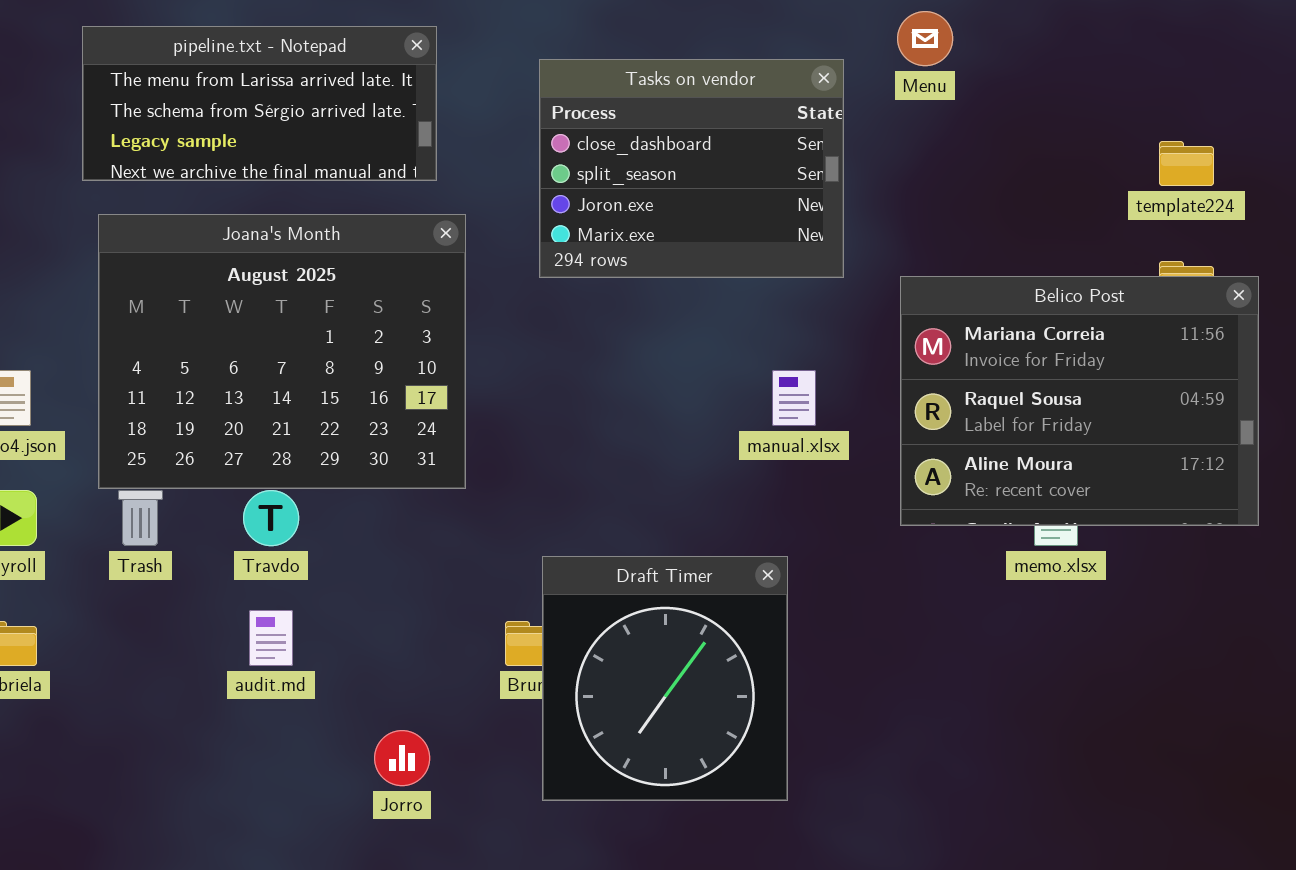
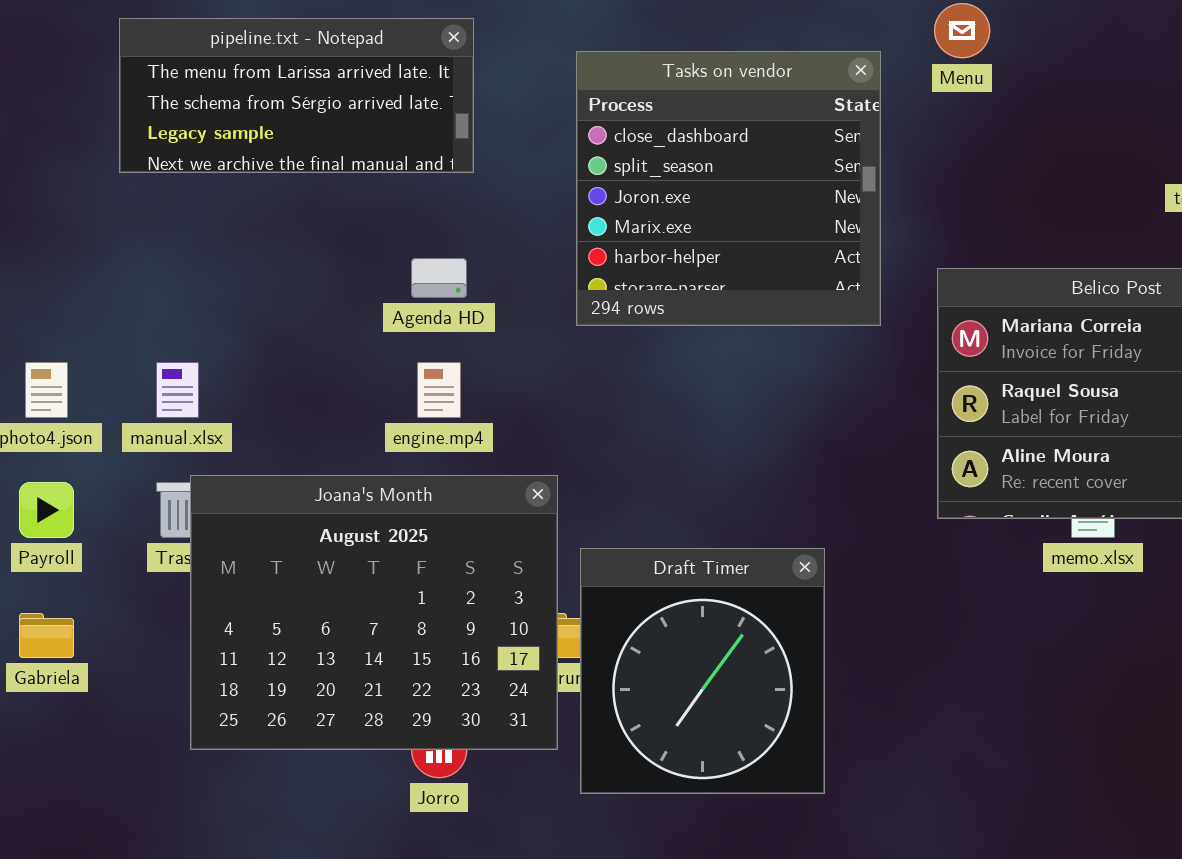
Tasks on vendor: [539,59,844,278] -> [576,51,881,326], resized
Joana's Month: [98,214,466,489] -> [190,475,558,750], moved
manual.xlsx: [772,370,816,426] -> [156,362,199,418], moved

